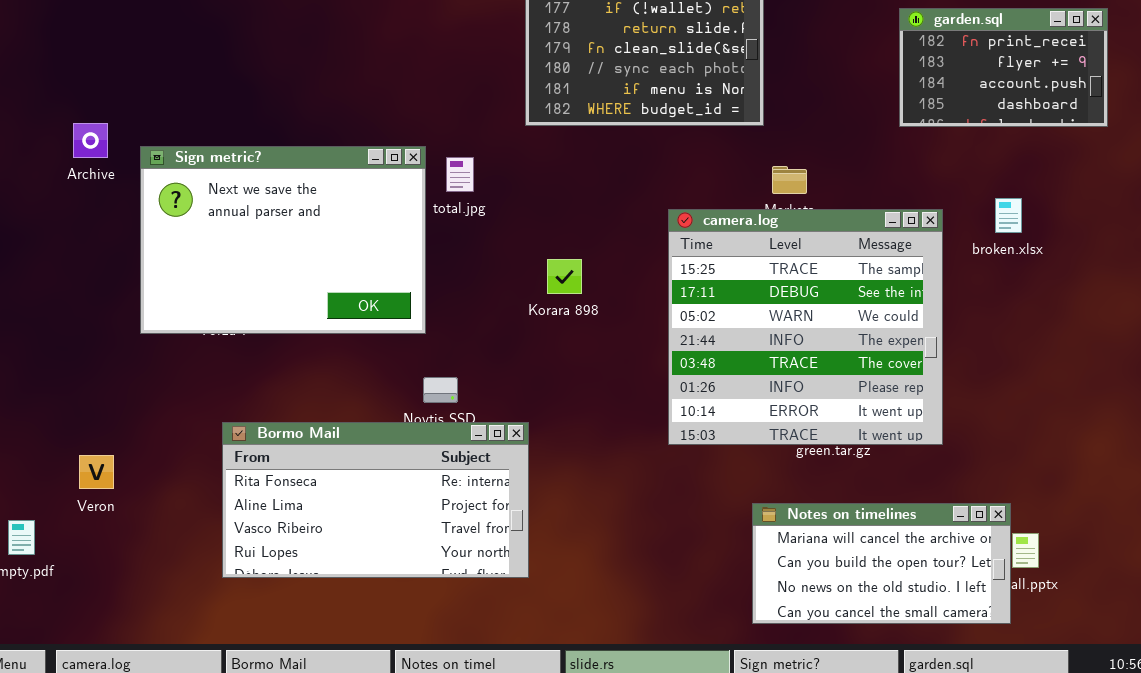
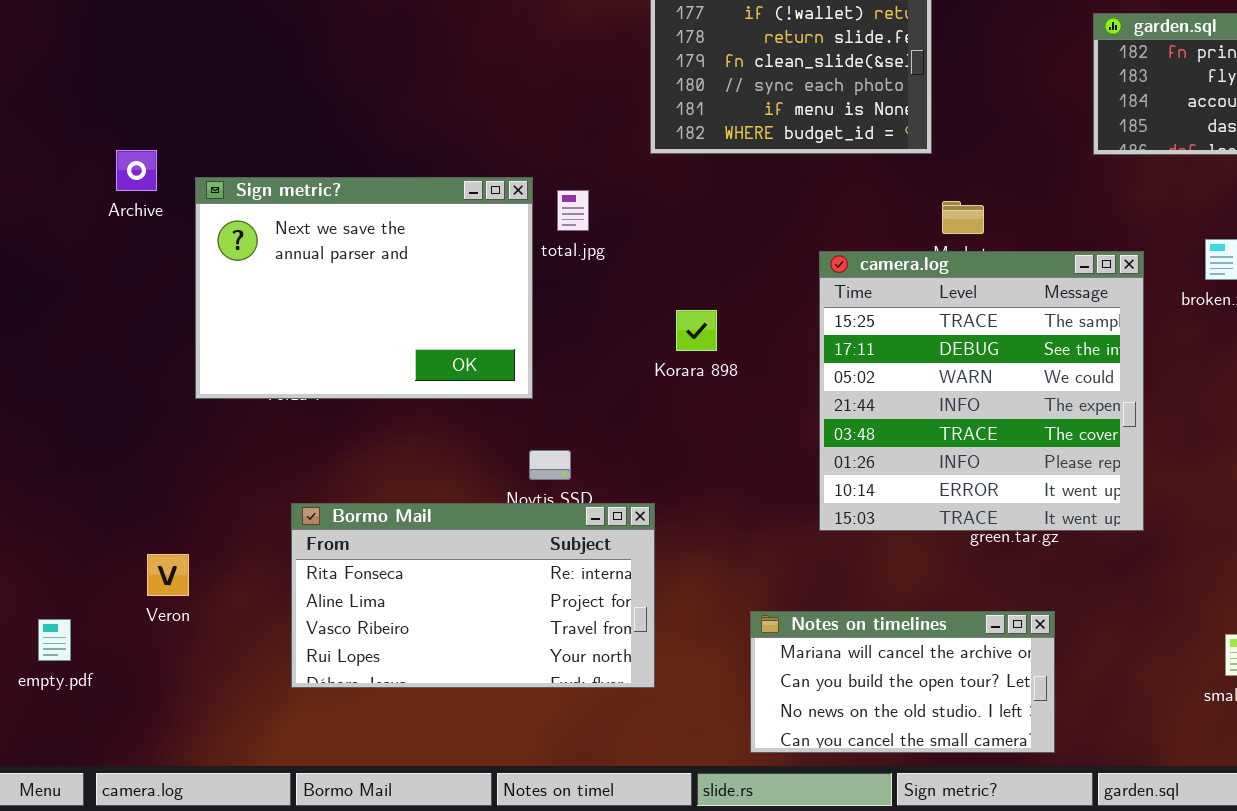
Veron: [79,455,114,489] -> [147,554,189,596], moved
Notes on timelines: [752,503,1011,624] -> [750,611,1055,753], moved

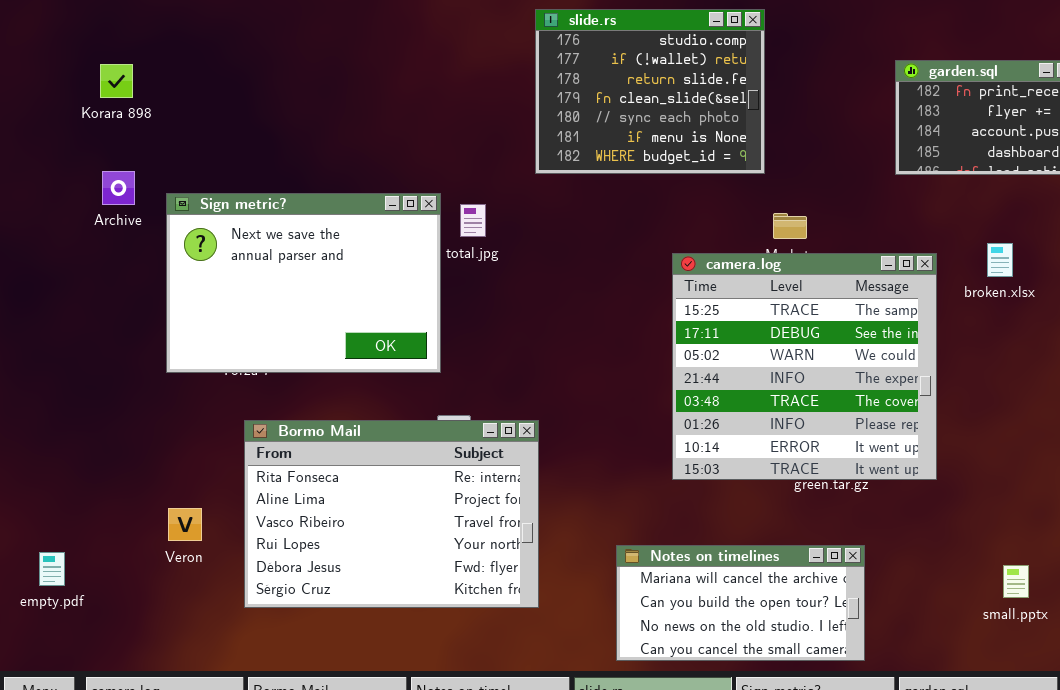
Korara 898: [676,310,717,351] -> [100,64,133,98], moved
Bormo Mail: [291,503,655,688] -> [244,420,539,608], resized
Veron: [147,554,189,596] -> [168,508,202,541], moved

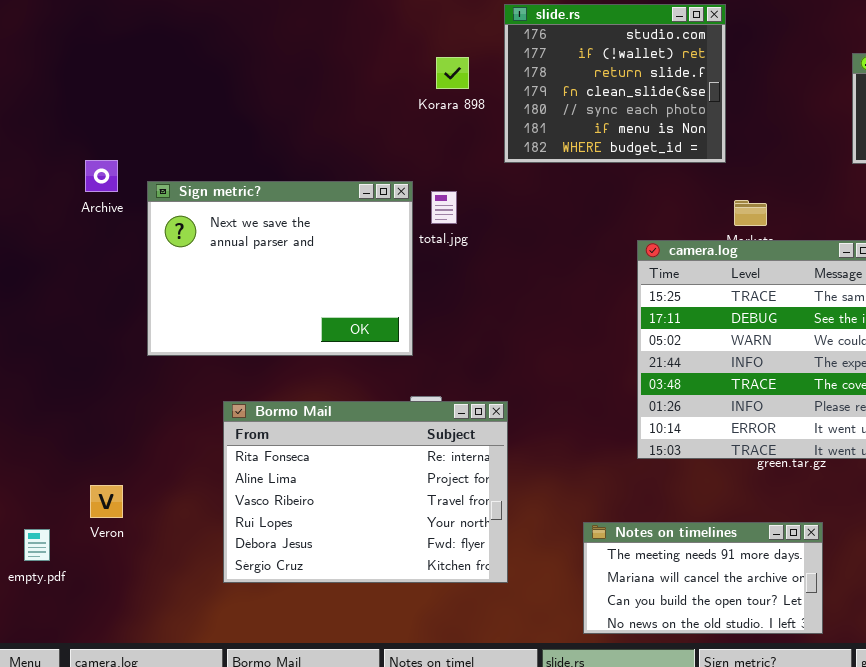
Korara 898: [100,64,133,98] -> [436,57,469,89], moved
Veron: [168,508,202,541] -> [90,485,123,518], moved
Notes on timelines: [616,545,865,661] -> [583,522,823,634], scrolled up 1 row

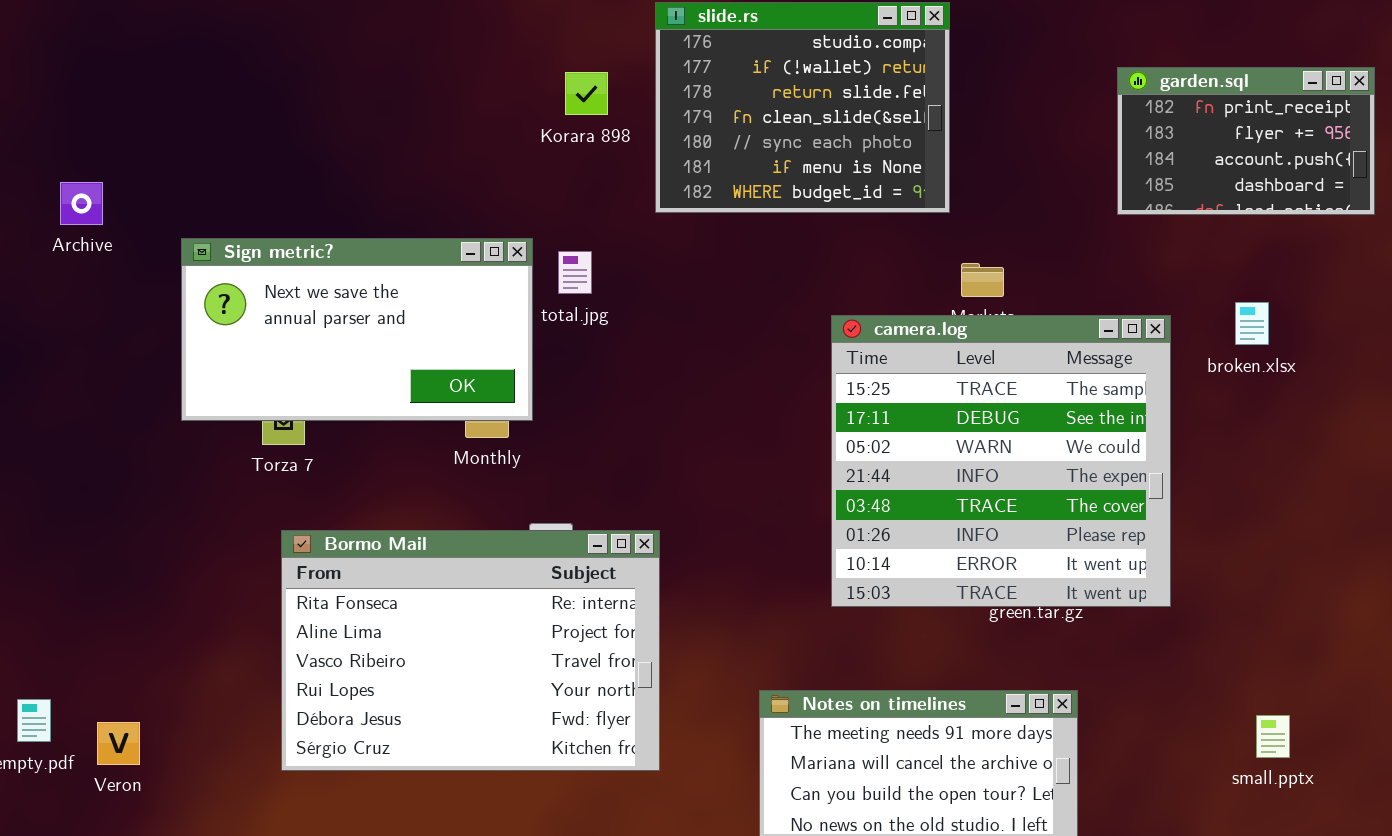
Archive: [85,160,118,192] -> [60,182,103,225], moved
Sign metric?: [147,181,413,356] -> [181,238,533,421], resized
Veron: [90,485,123,518] -> [97,722,140,765], moved

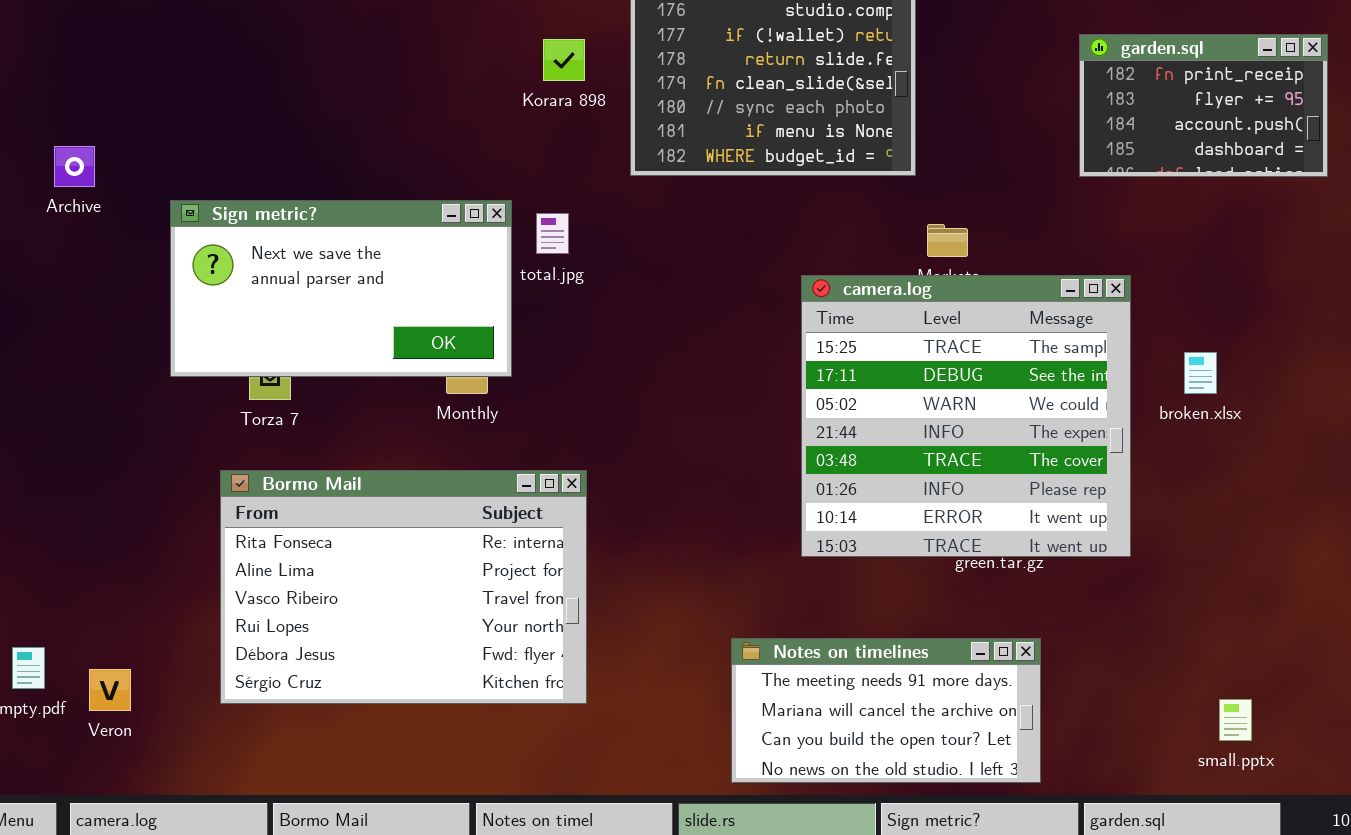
broken.xlsx: [1235,302,1269,345] -> [1184,352,1217,394], moved
Bormo Mail: [281,530,660,771] -> [220,470,587,704], moved
small.pptx: [1256,715,1290,758] -> [1219,699,1252,741], moved

